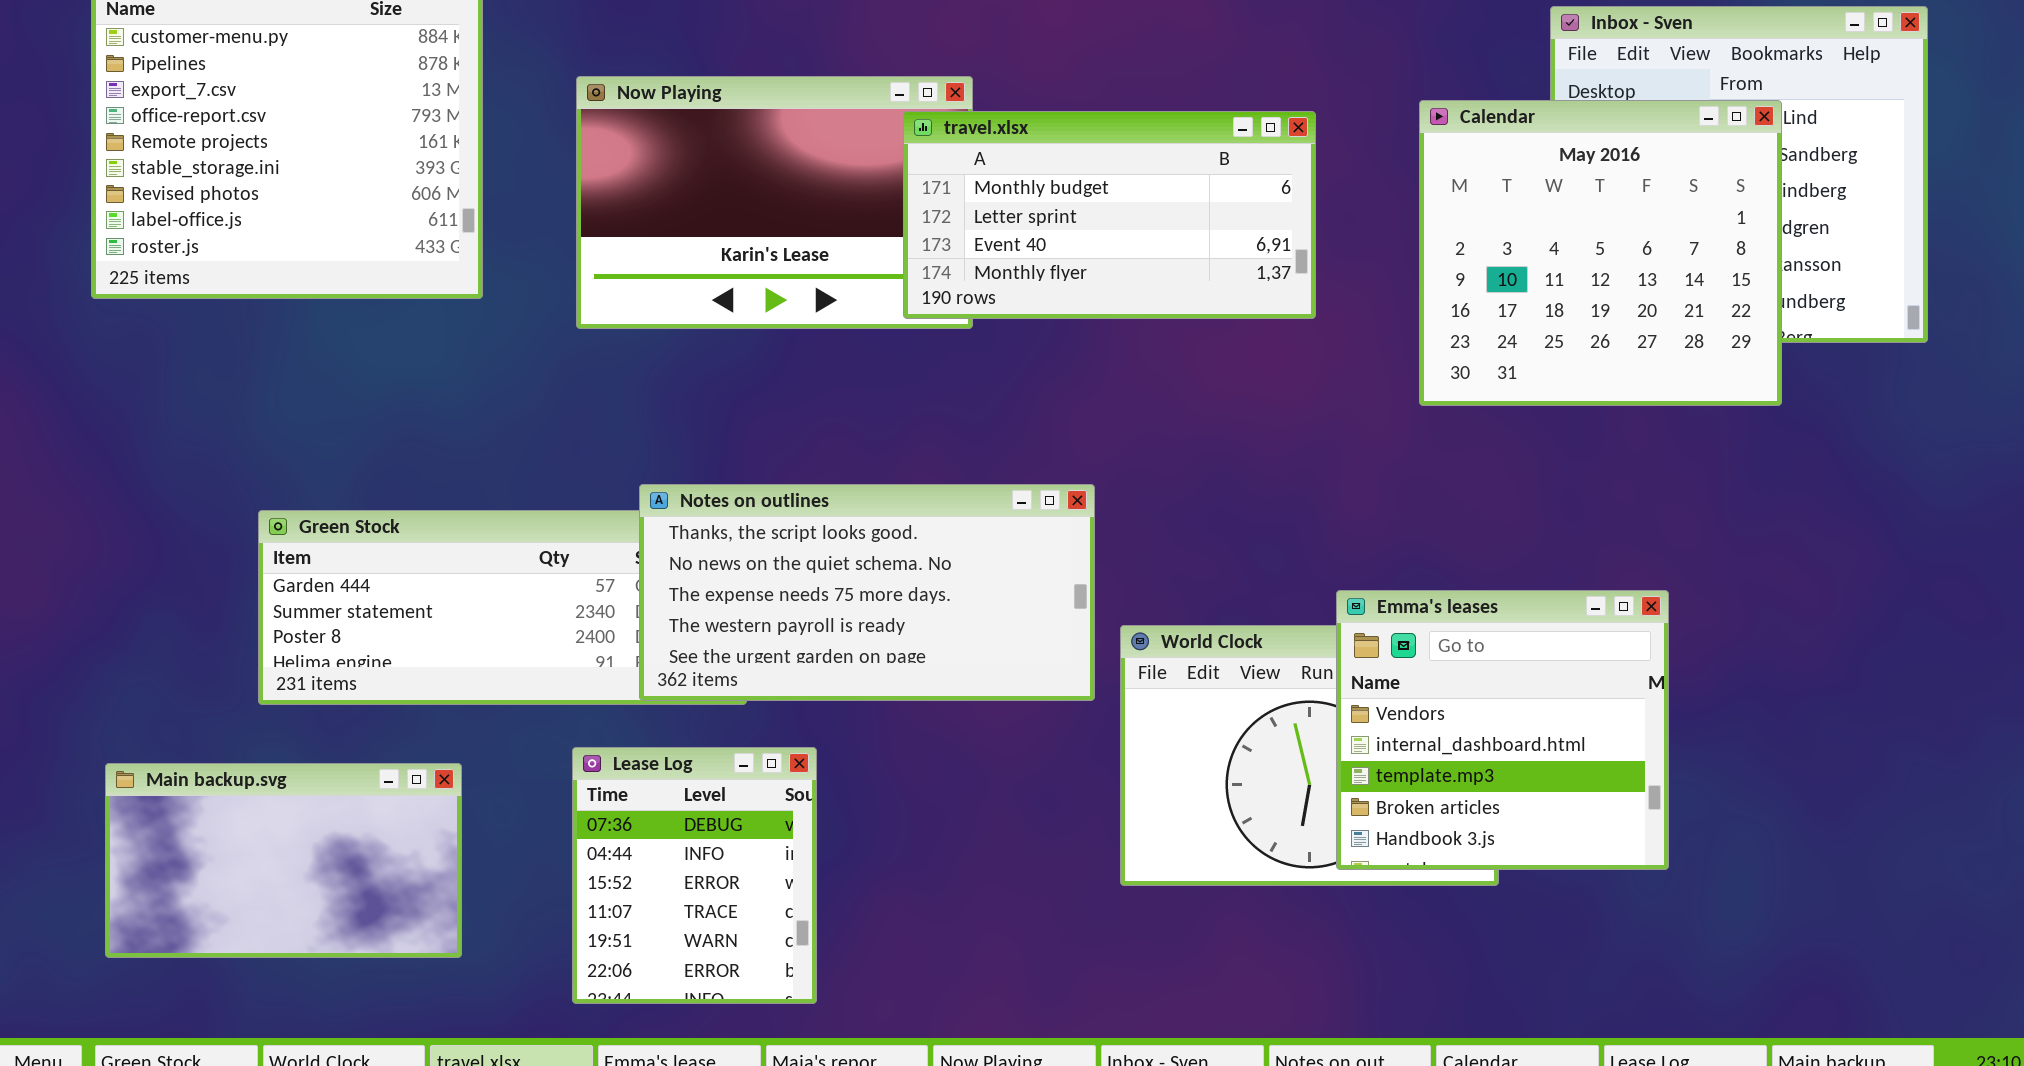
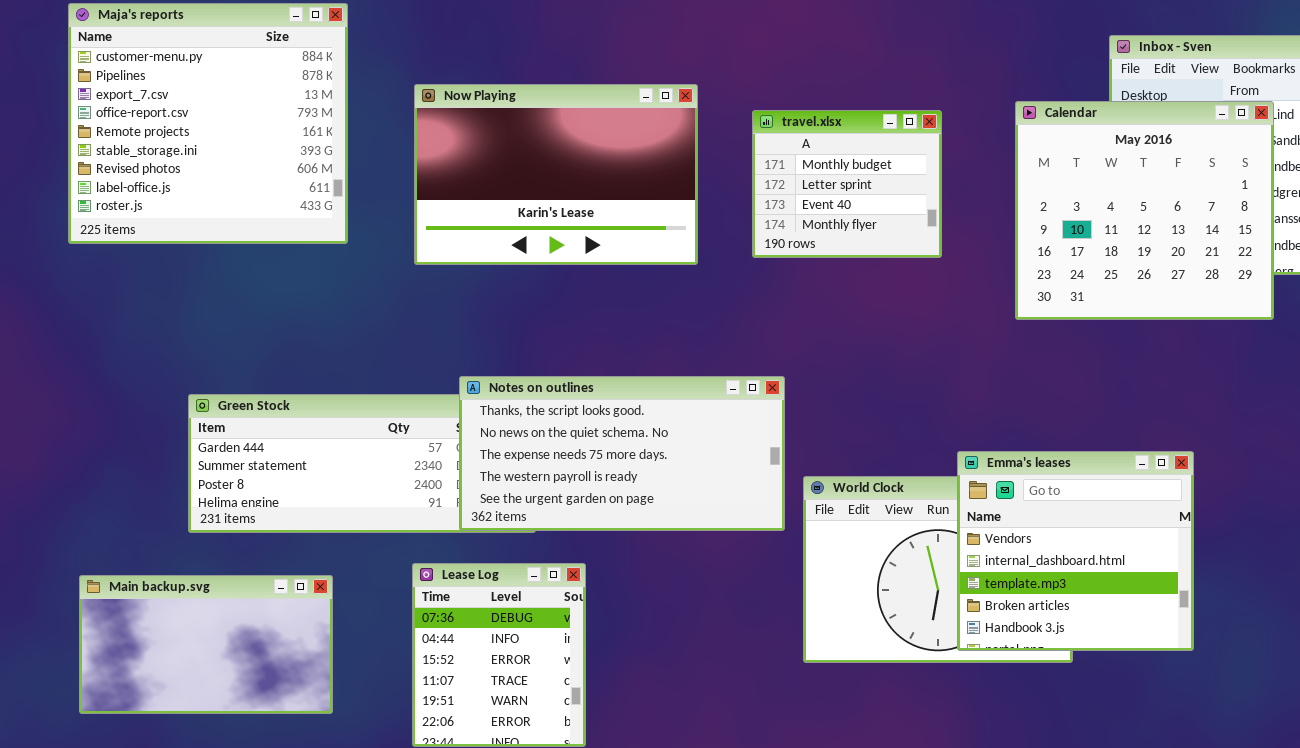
travel.xlsx: [903,111,1316,319] -> [752,110,942,258], resized

